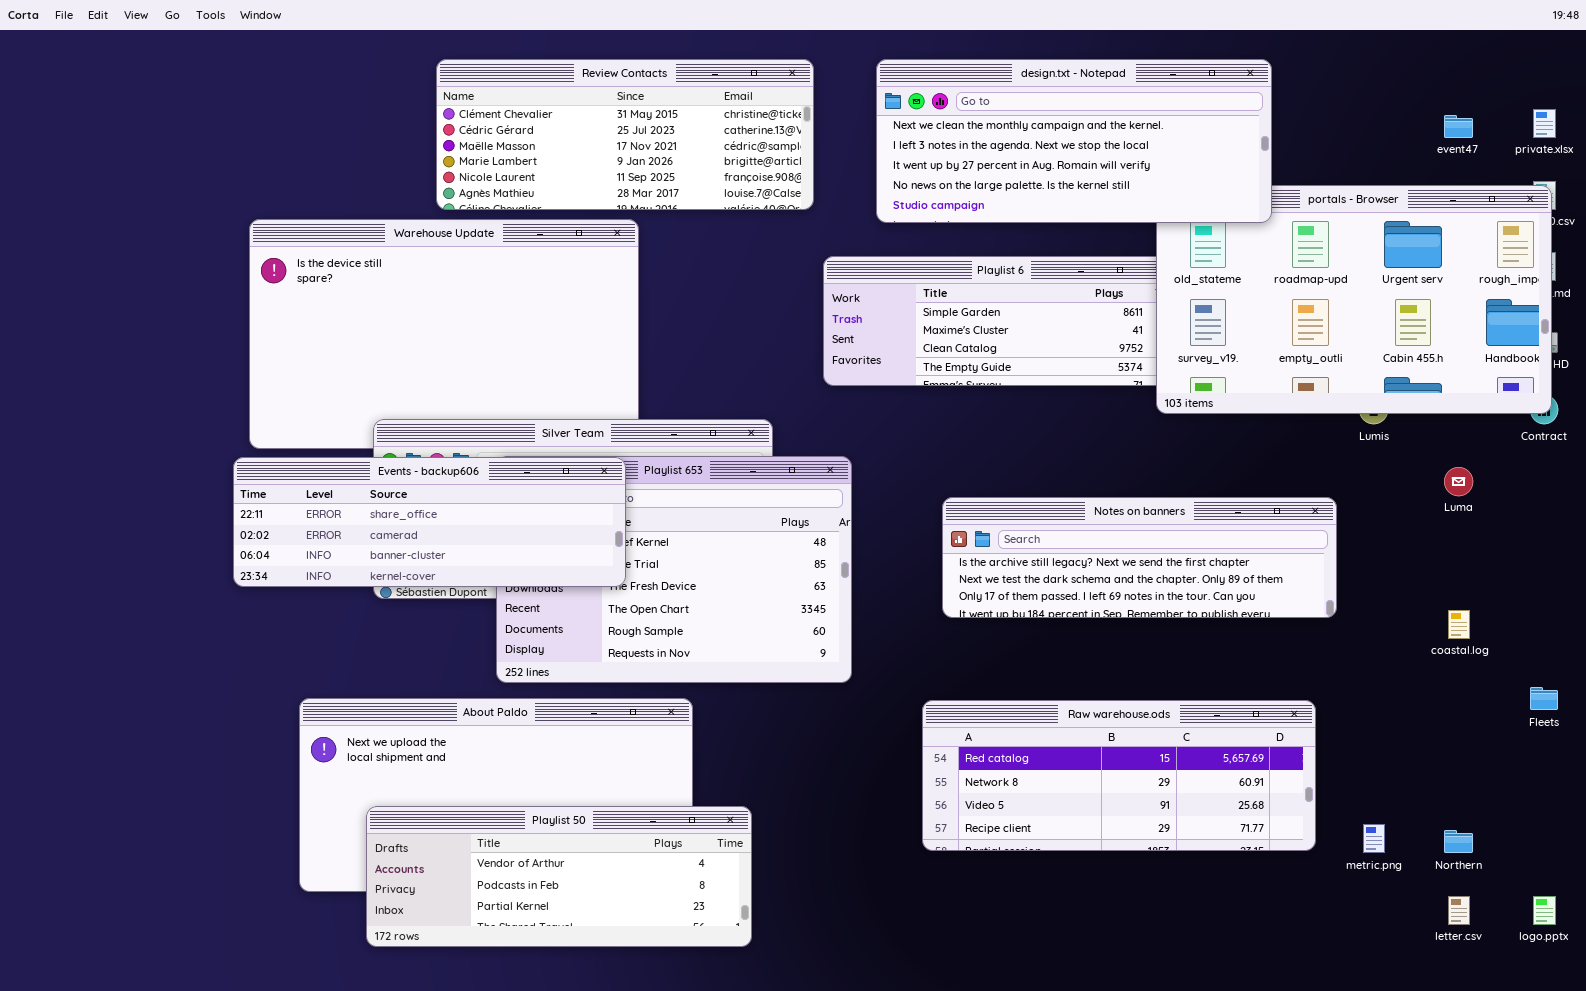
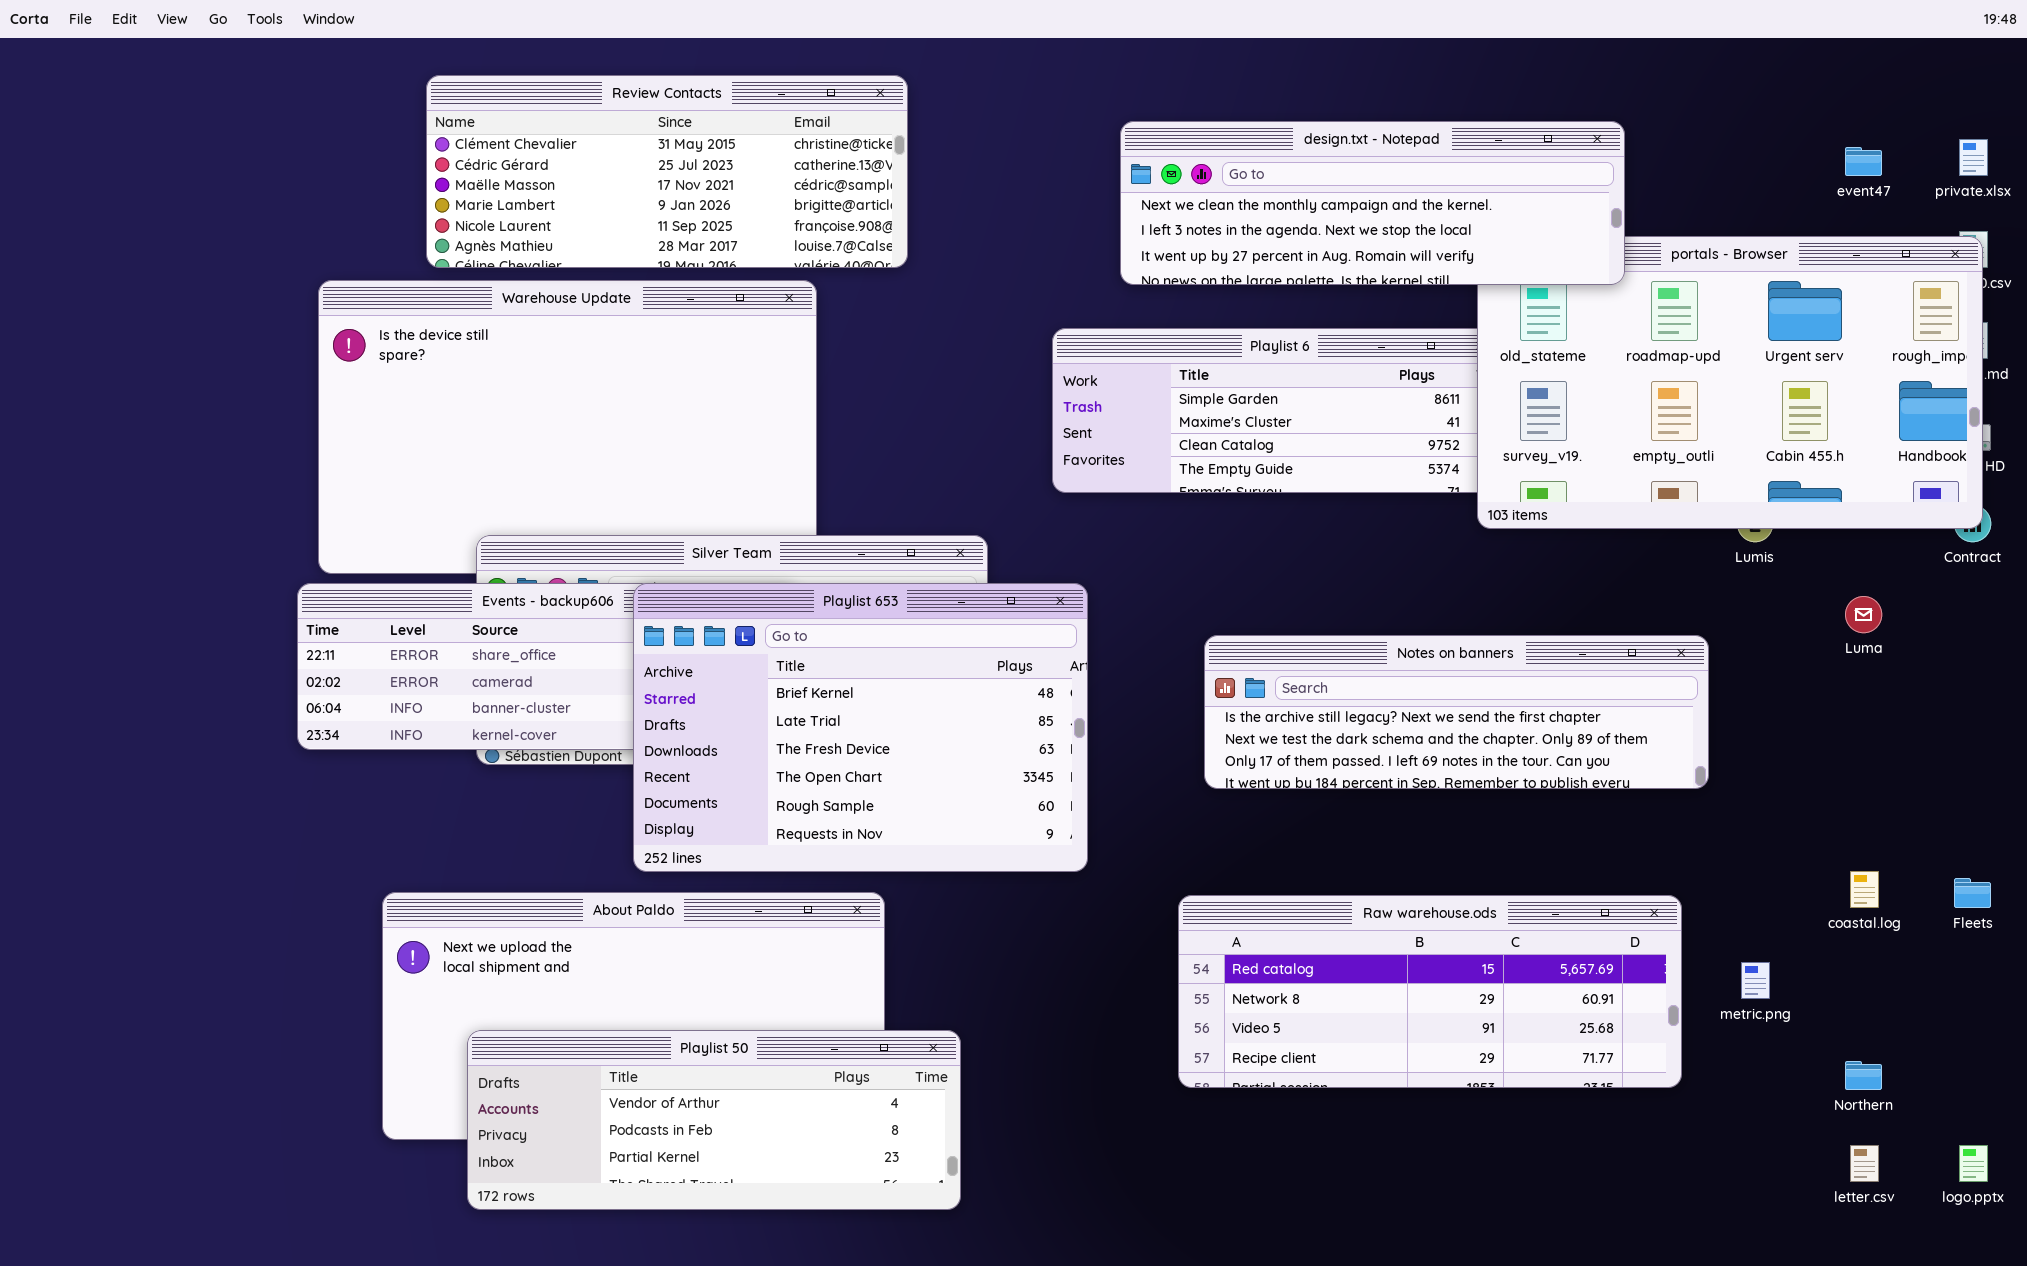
Review Contacts: [436,59,814,210] -> [426,75,908,268], moved
design.txt - Notepad: [876,59,1272,223] -> [1120,121,1625,285], resized
Playlist 653: [496,456,852,683] -> [633,583,1088,872], raised
coastal.log: [1448,610,1470,639] -> [1850,871,1879,908], moved
metric.png: [1363,824,1385,853] -> [1741,962,1770,999], moved

